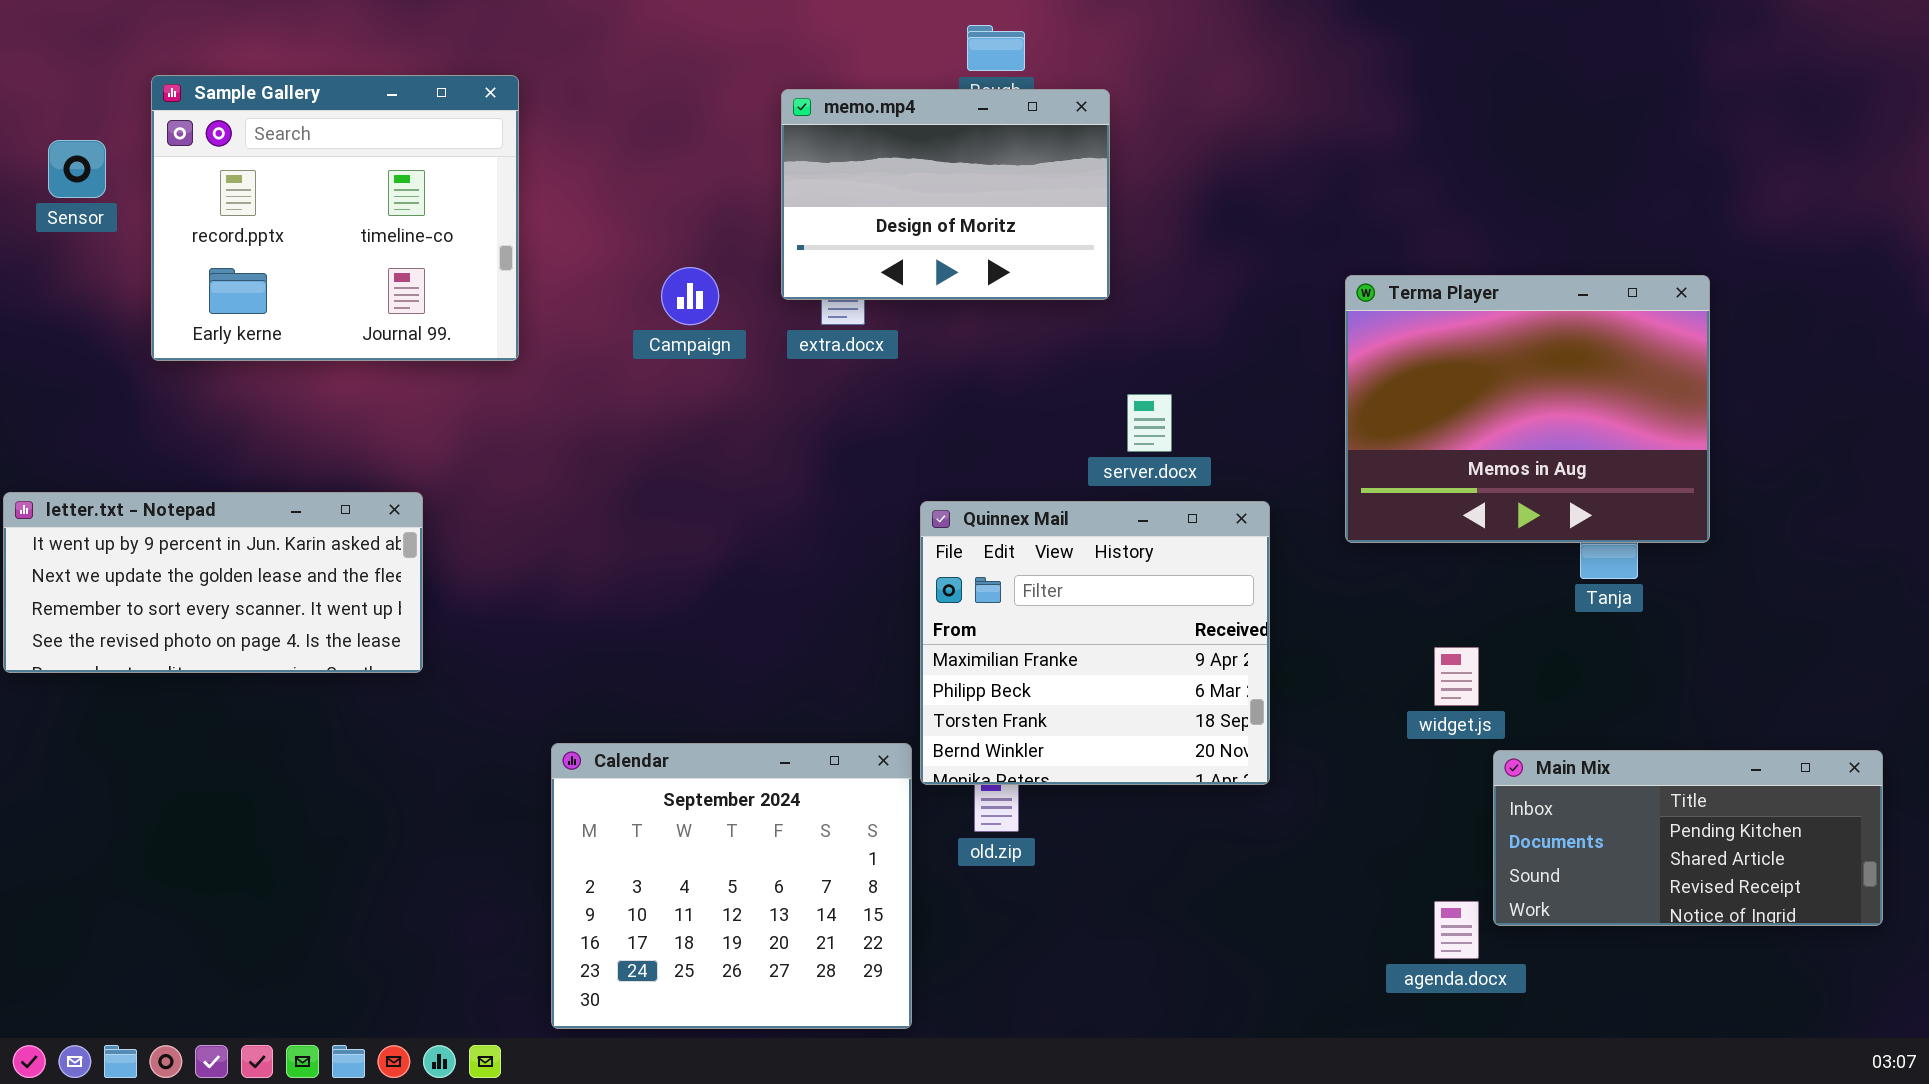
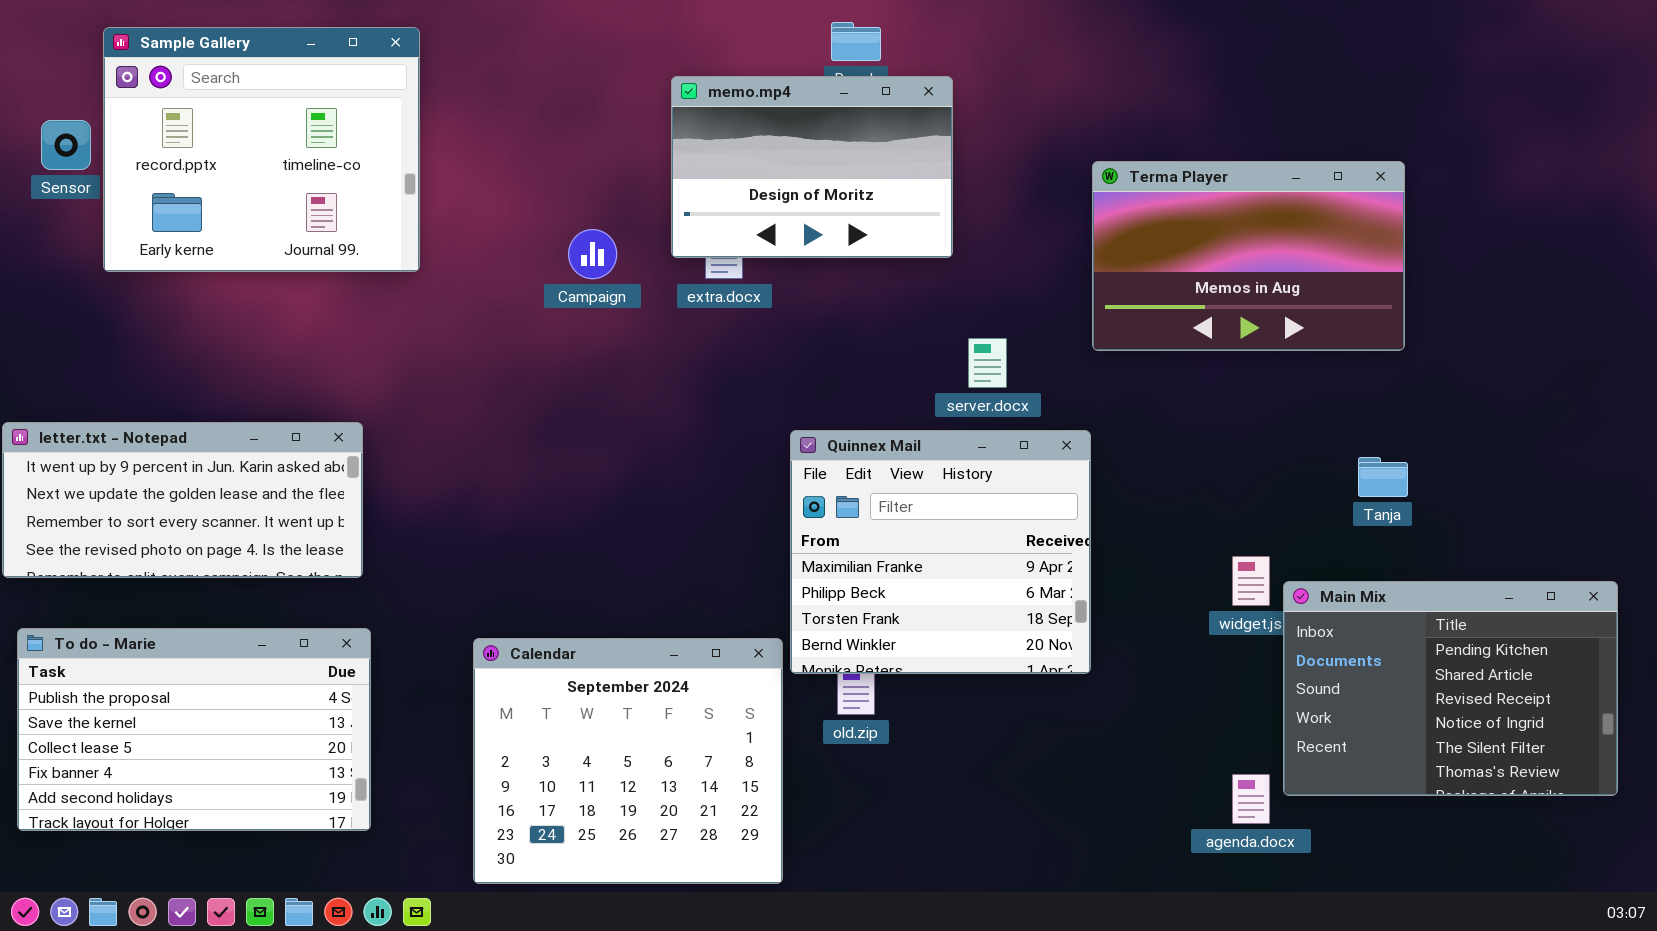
Sample Gallery: [151,75,519,361] -> [103,27,420,272], moved
Terma Player: [1345,275,1710,543] -> [1092,161,1405,351], moved, resized
To do - Marie: none -> [17,628,371,831], opened
Main Mix: [1493,750,1883,926] -> [1283,581,1618,796], resized

